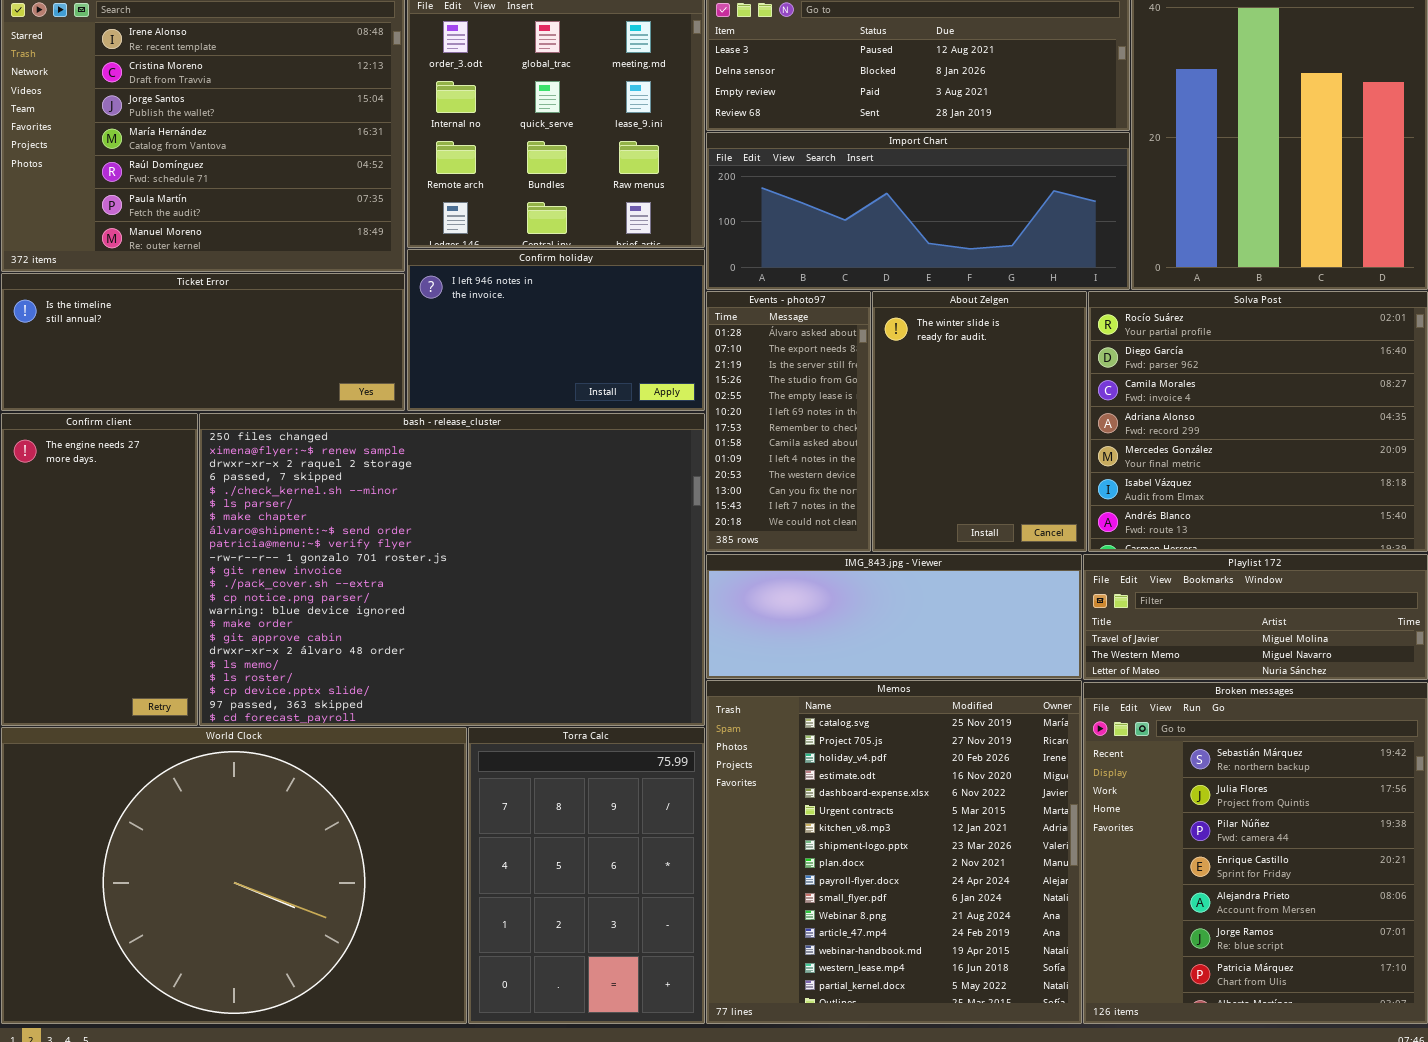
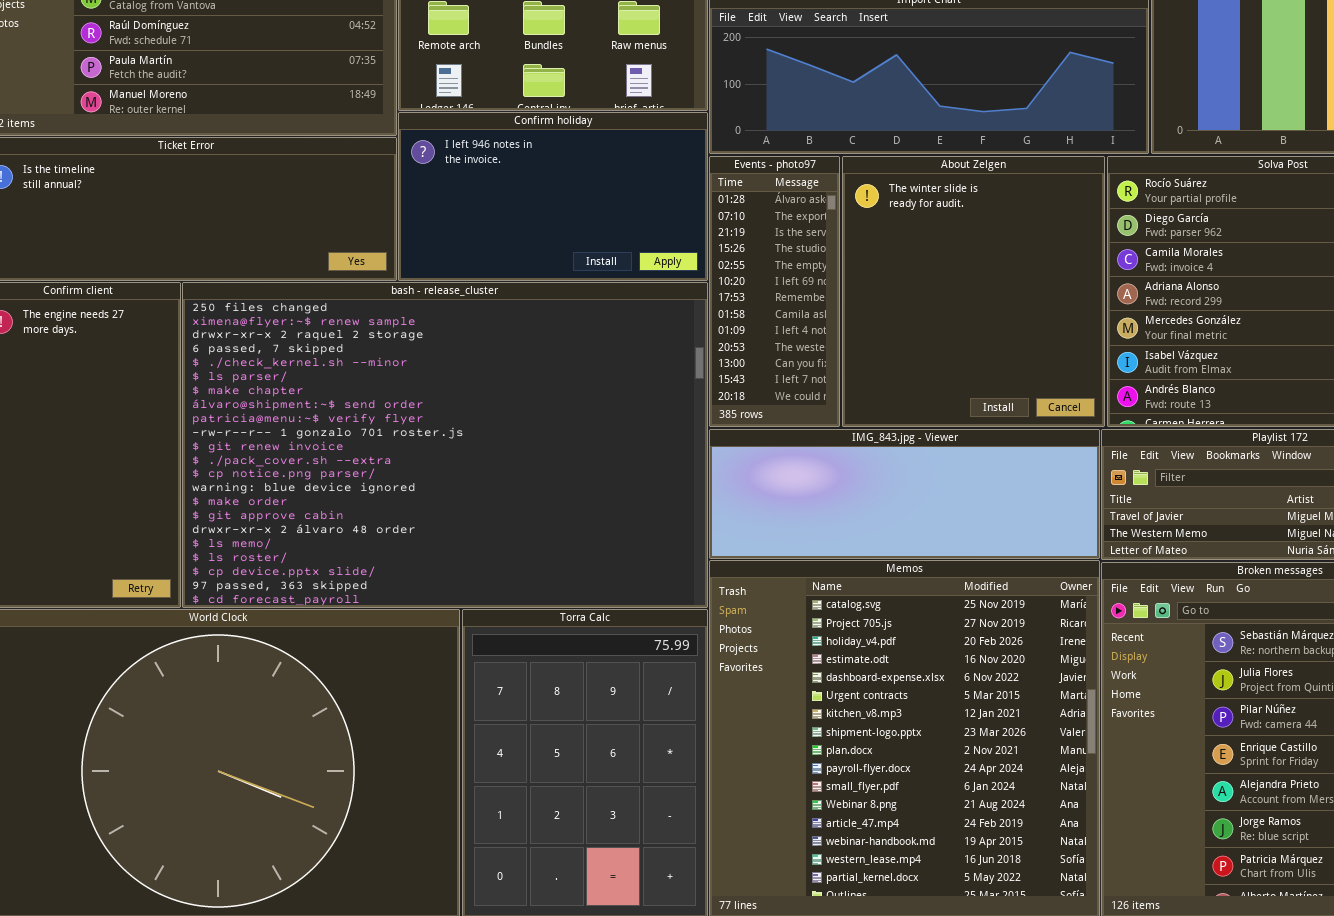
Events - photo97: [706,291,871,552] -> [709,156,840,427], resized
About Zelgen: [872,291,1087,552] -> [842,156,1105,427], resized

